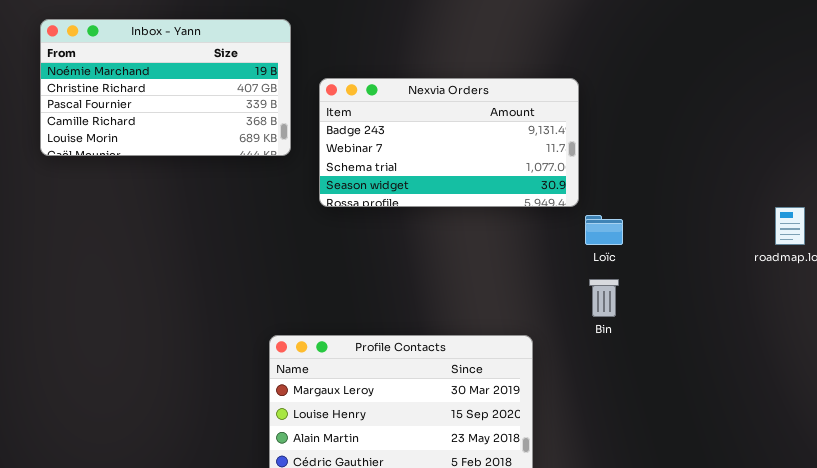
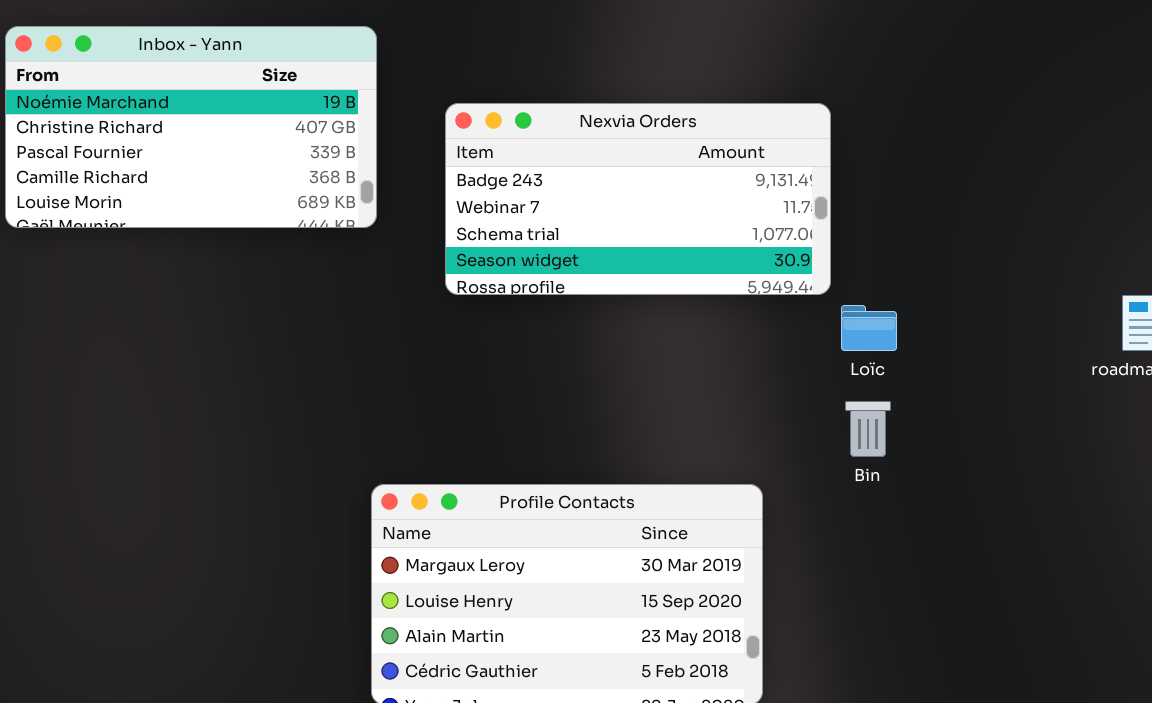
Inbox - Yann: [40,19,291,156] -> [5,26,377,228], moved

